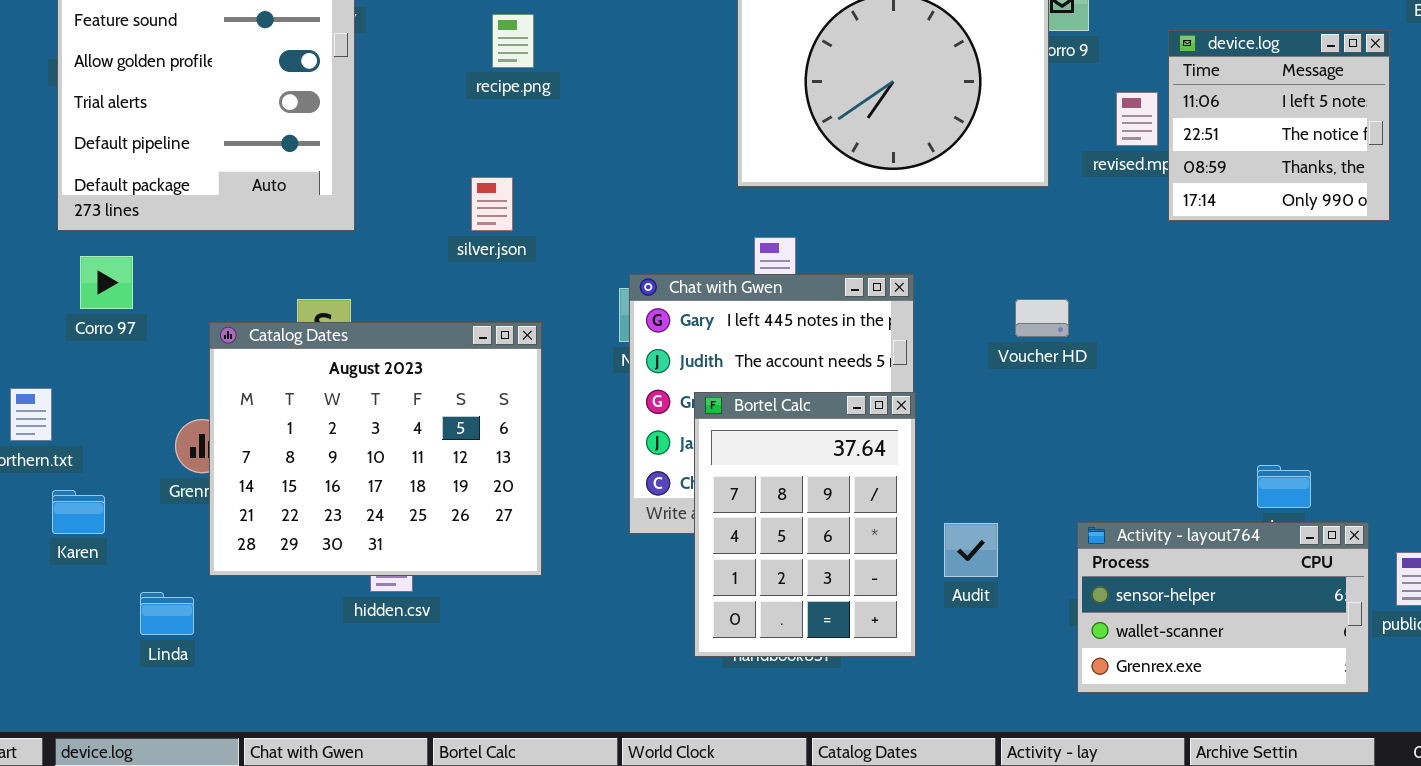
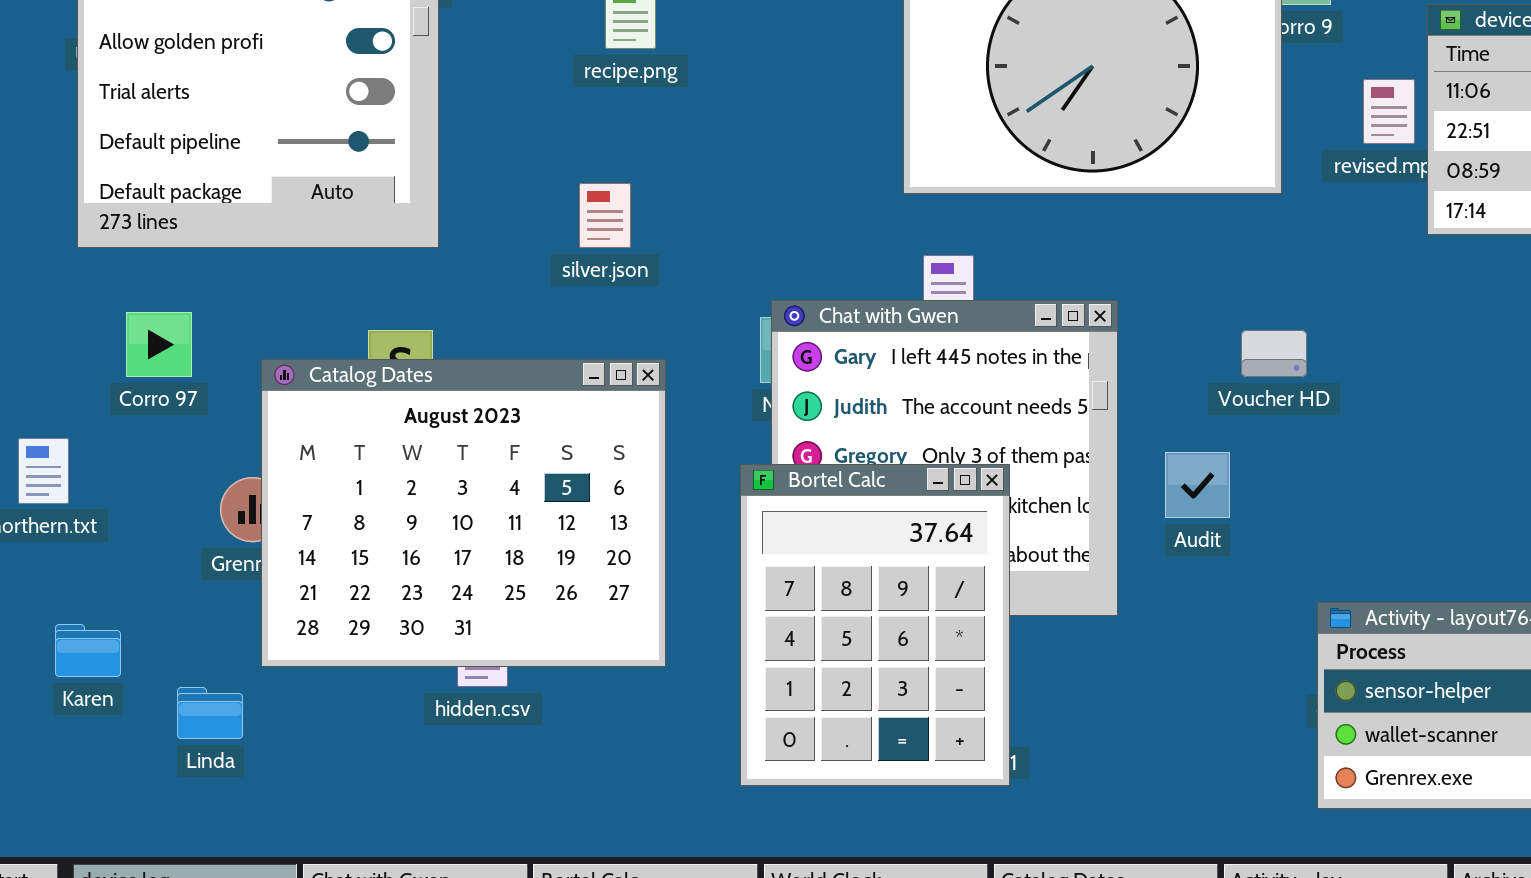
Corro 97: [80,256,133,309] -> [126,312,192,377], moved
Bortel Calc: [694,392,916,657] -> [740,464,1010,786], moved
Karen: [52,490,105,534] -> [55,624,121,677], moved
Audit: [944,523,998,577] -> [1165,452,1230,518], moved

